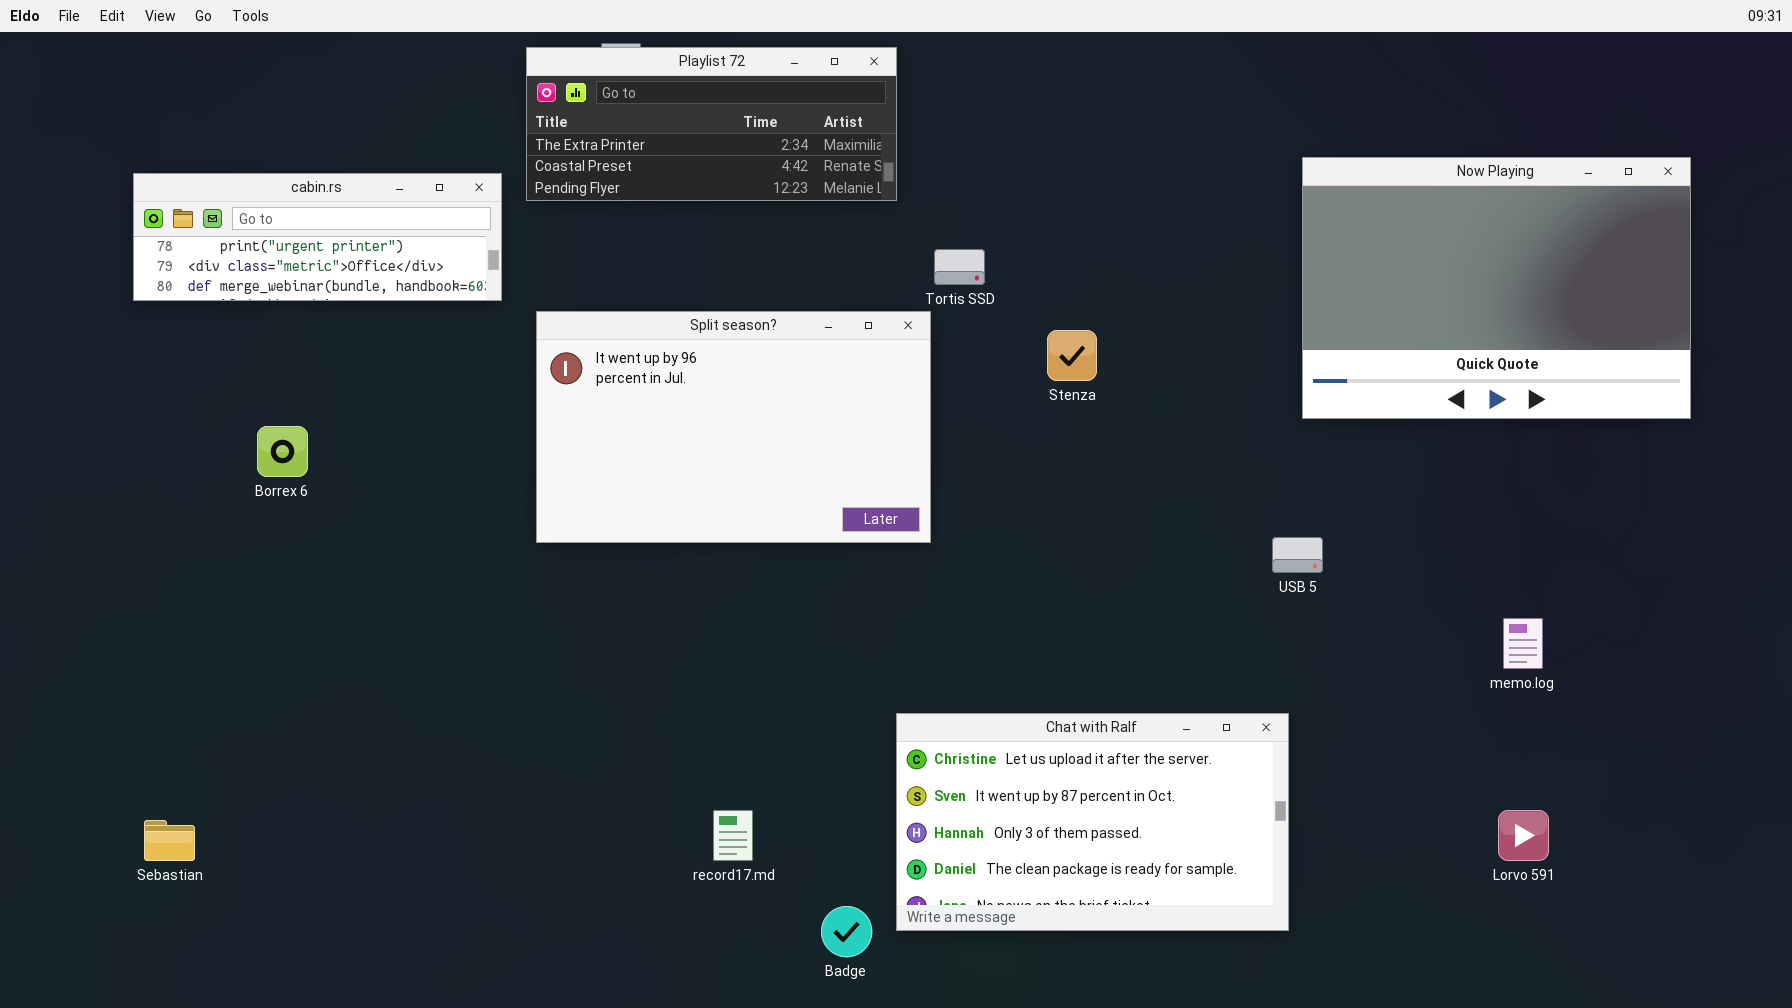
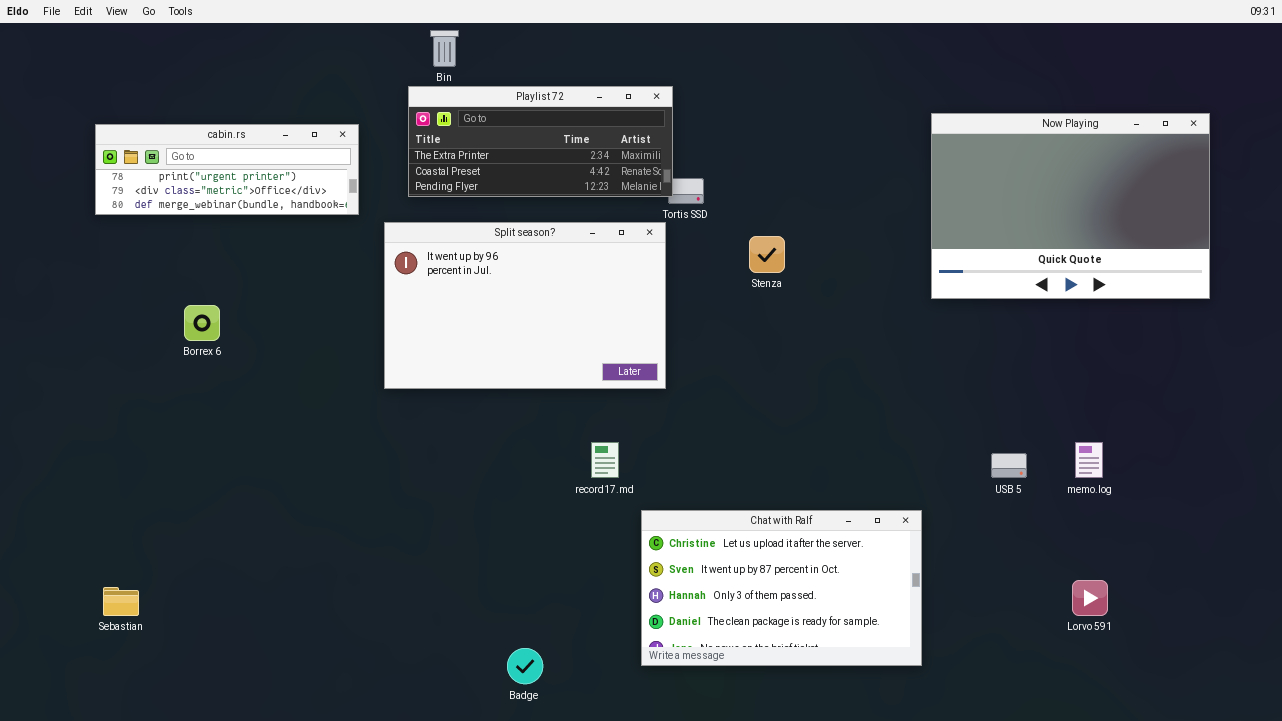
Playlist 72: [526,47,897,201] -> [408,86,673,197], moved
USB 5: [1272,537,1323,573] -> [991,453,1027,478], moved
record17.md: [713,810,753,861] -> [591,442,619,478], moved
Badge: [821,906,872,957] -> [507,648,543,684], moved

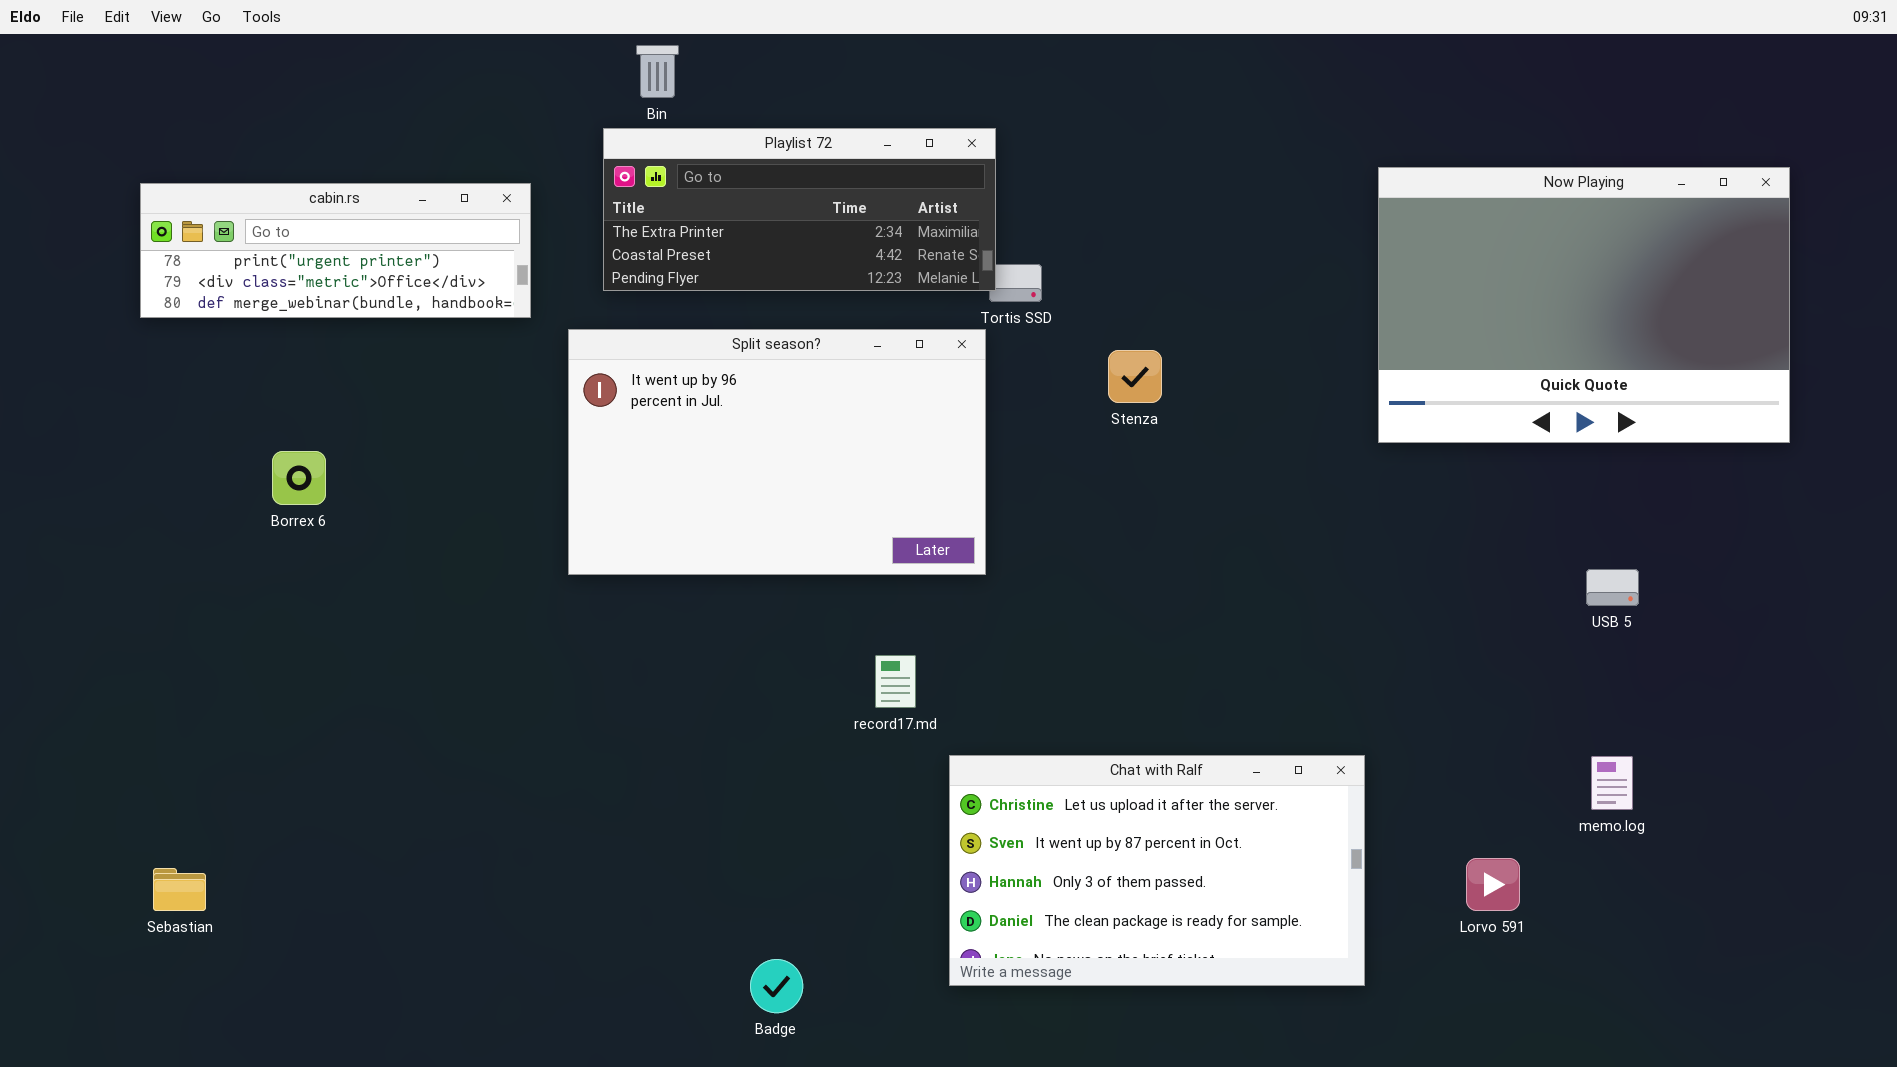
memo.log: [1075,442,1103,478] -> [1591,756,1633,810], moved
USB 5: [991,453,1027,478] -> [1586,569,1639,606], moved
Lorvo 591: [1072,580,1108,616] -> [1466,858,1520,911], moved

